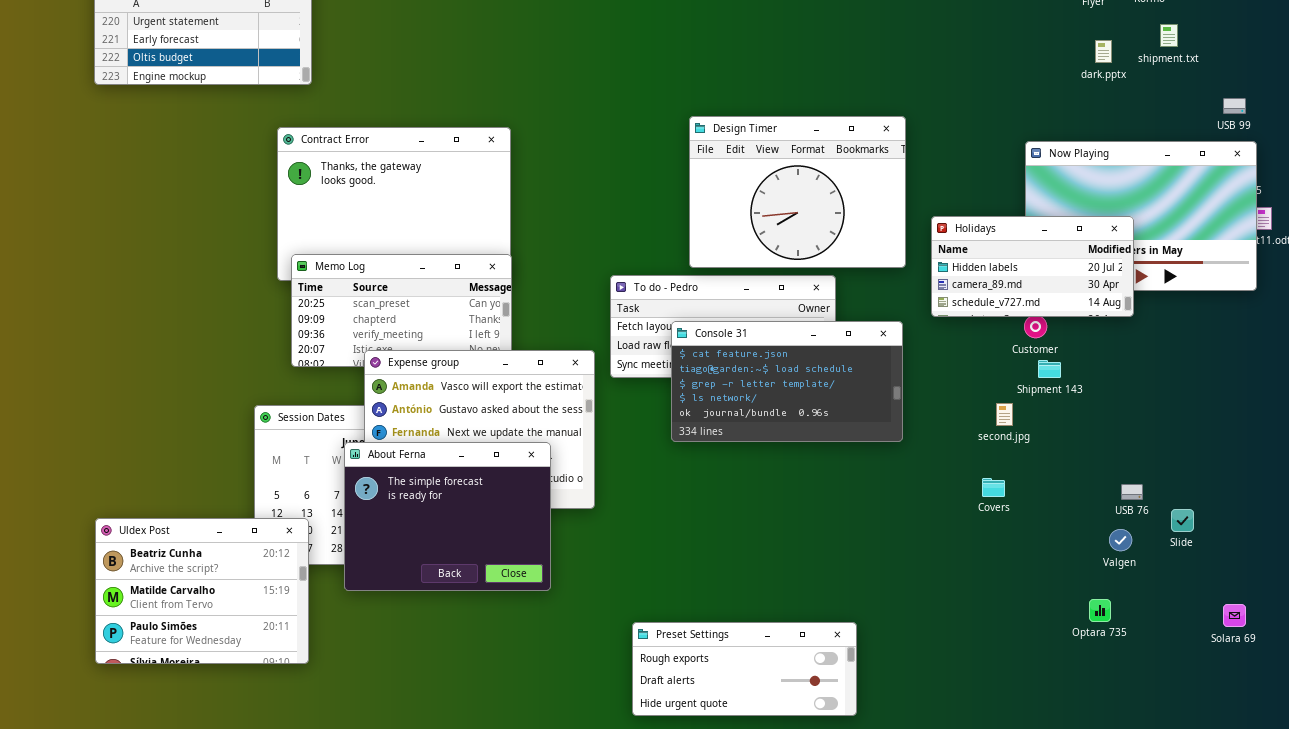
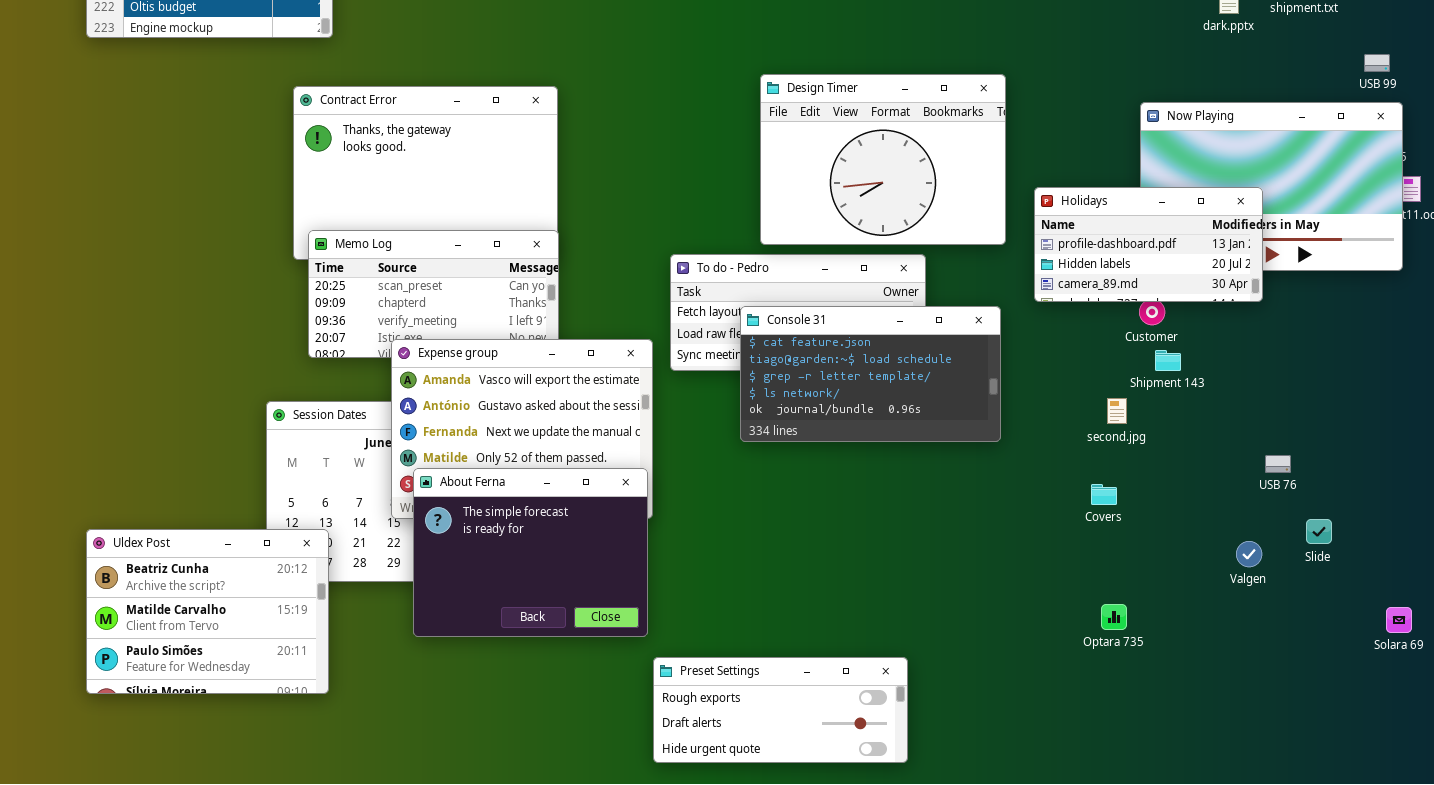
Holidays: [931,216,1134,317] -> [1034,187,1263,302], scrolled up 1 row
About Ferna: [344,442,551,591] -> [413,468,648,637], moved
USB 76: [1121,484,1143,500] -> [1265,455,1291,473], moved
Optara 735: [1089,599,1111,622] -> [1101,604,1127,630], moved
Solara 69: [1223,604,1246,627] -> [1386,607,1412,633], moved
Preset Settings: [632,622,857,716] -> [653,657,908,763], moved

